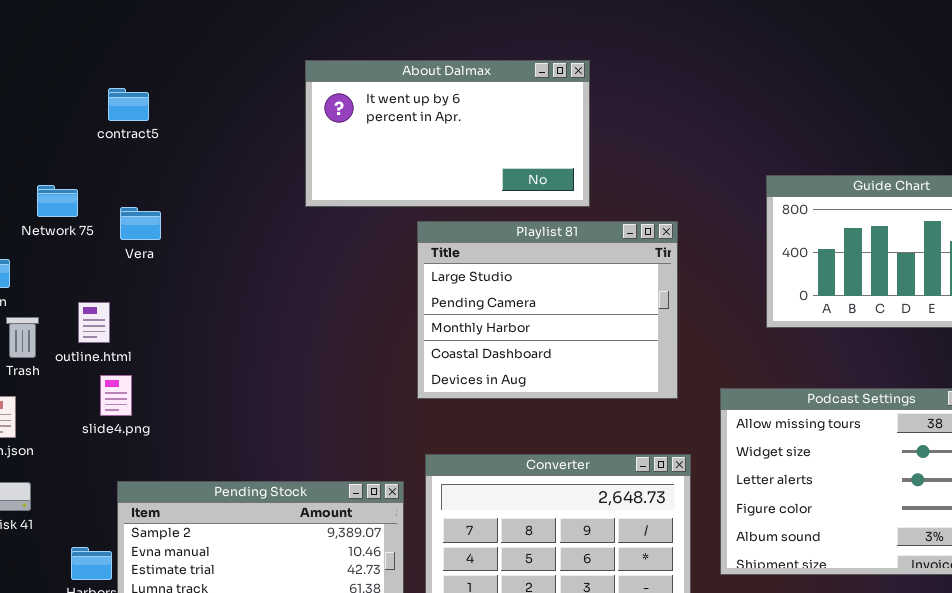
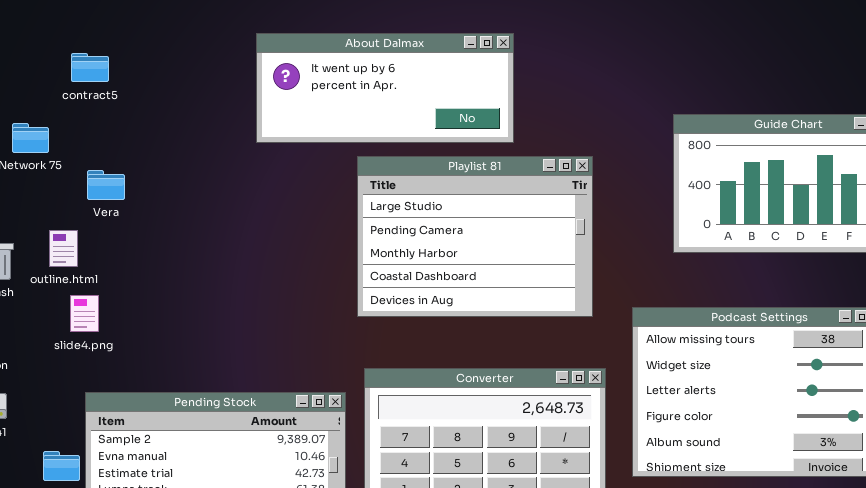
About Dalmax: [305,60,590,207] -> [256,33,514,143], resized
contract5: [108,88,149,121] -> [71,53,109,82], moved
Vera: [120,207,161,240] -> [87,170,125,200], moved

